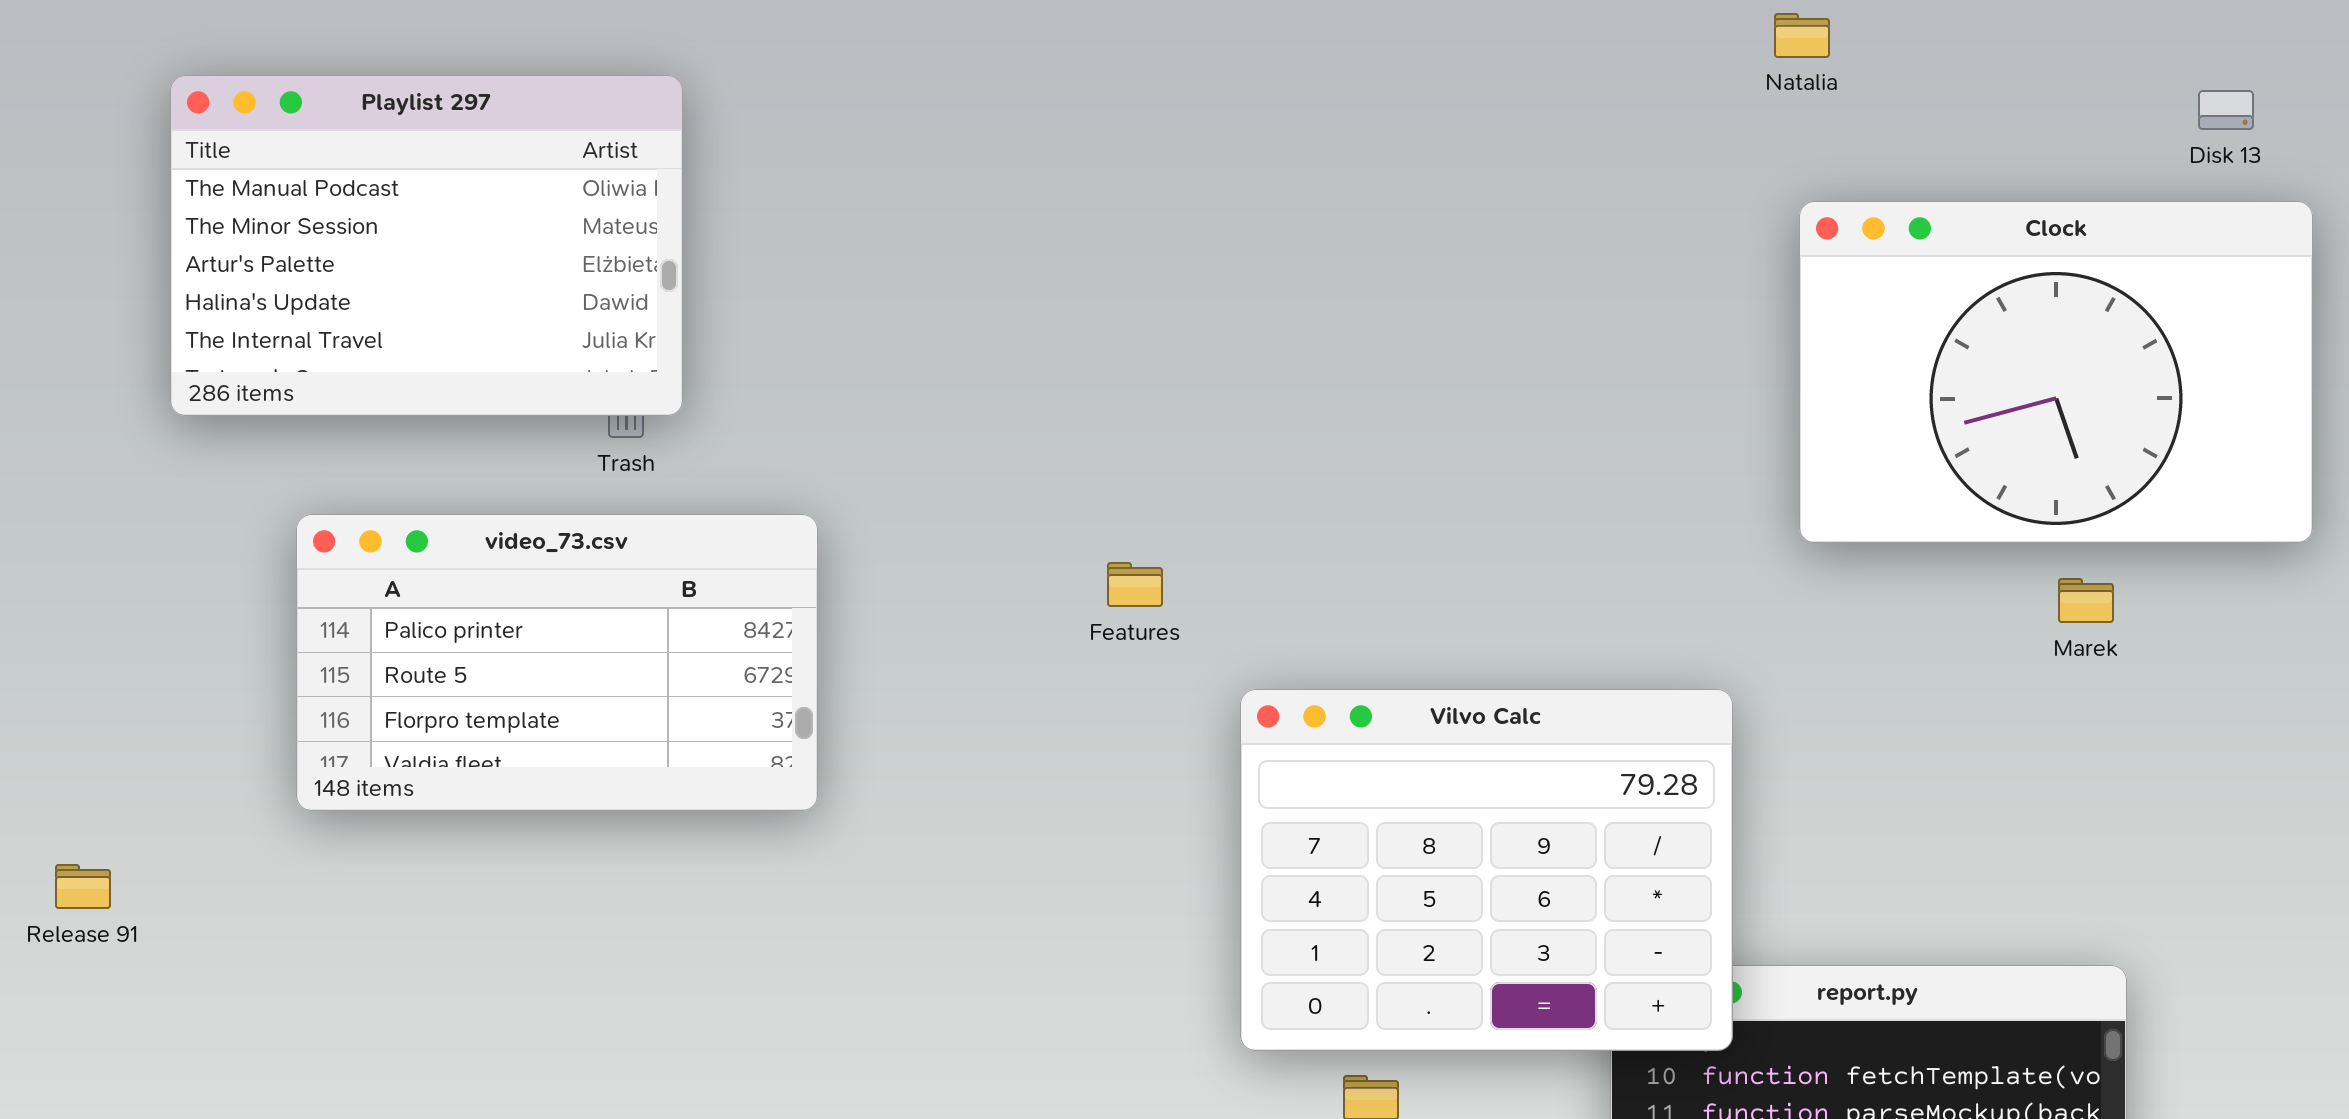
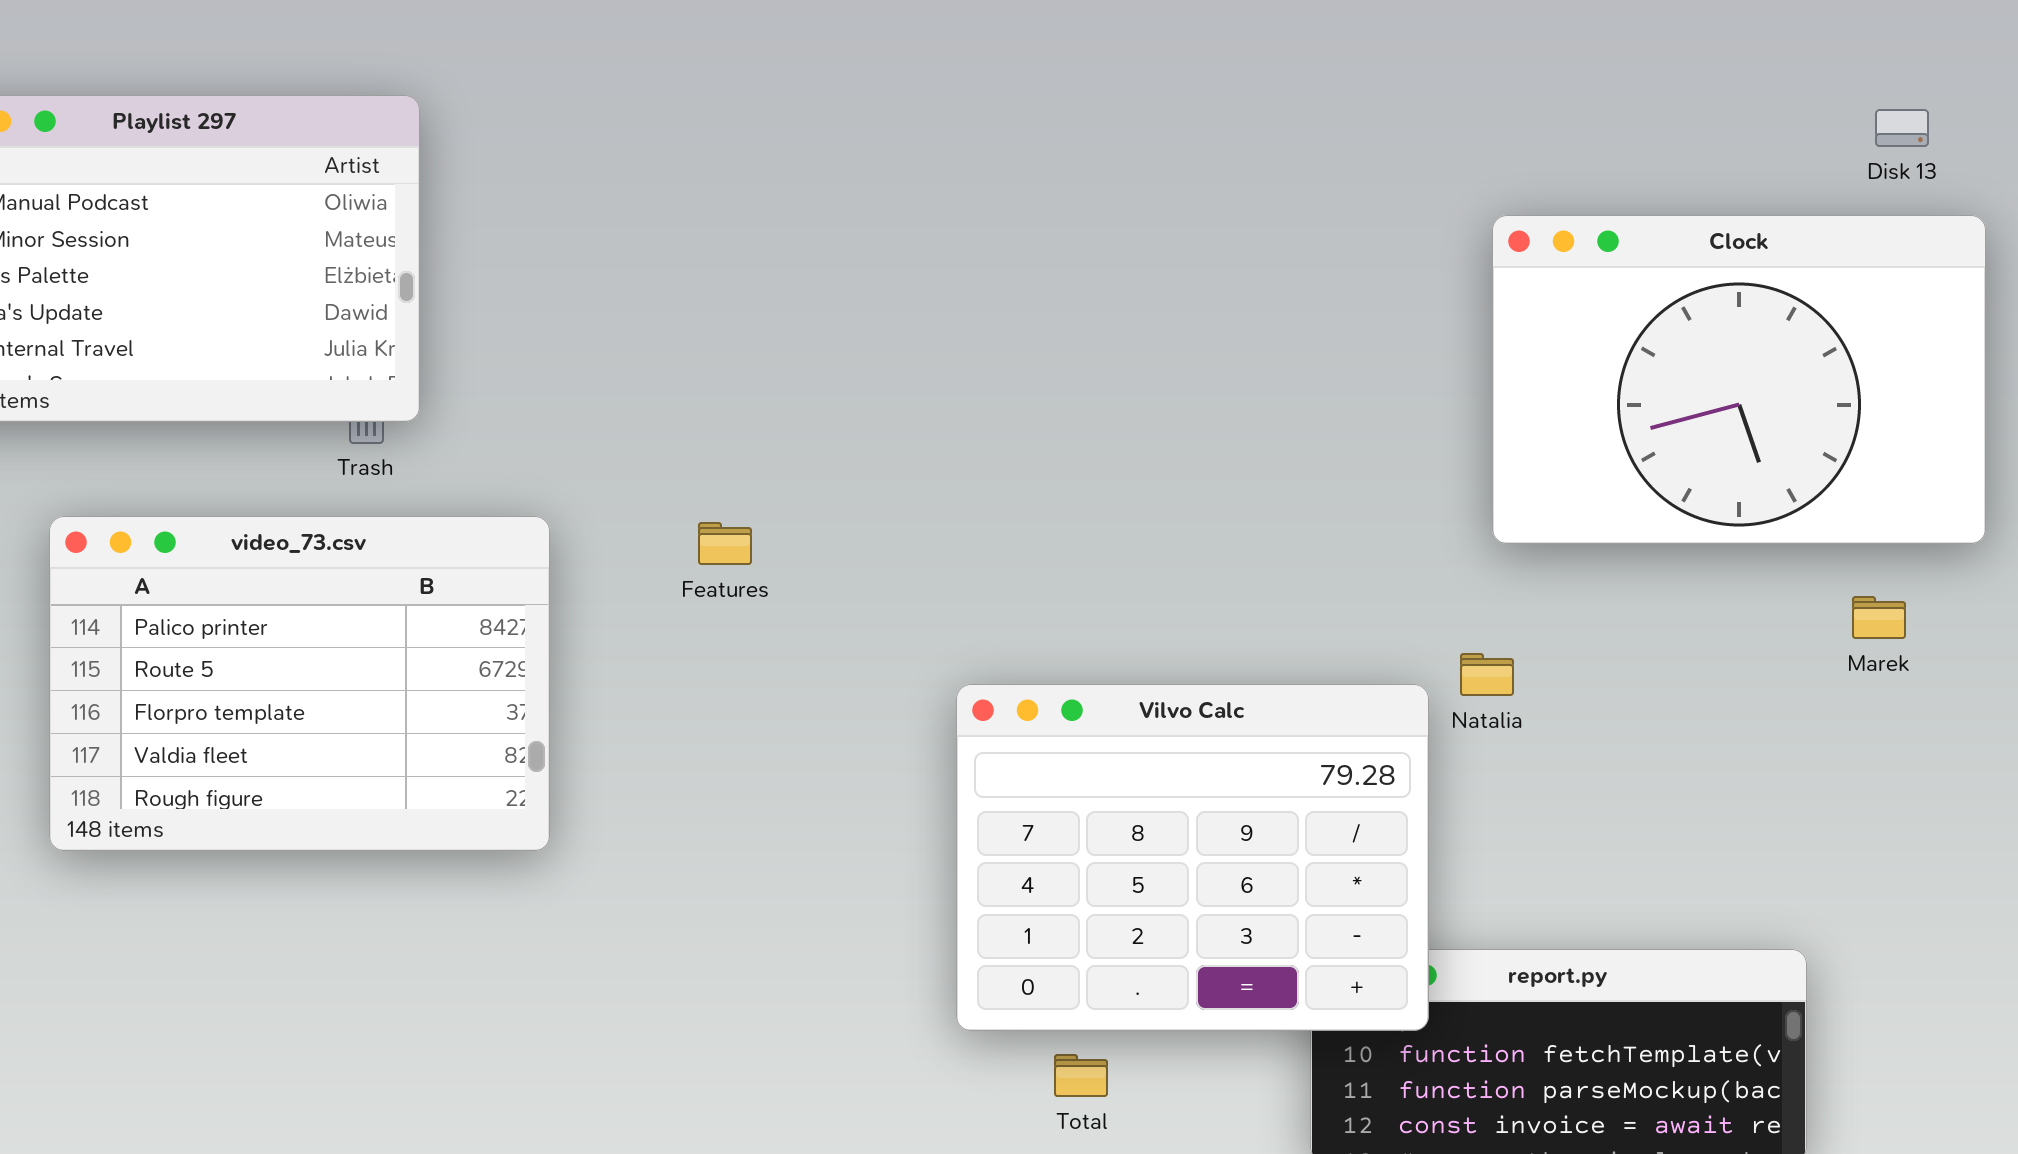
Natalia: [1774,13,1830,58] -> [1460,653,1514,696], moved
video_73.csv: [296,514,818,811] -> [49,516,550,851], resized
Features: [1107,562,1163,607] -> [698,522,752,565], moved
Marek: [2058,578,2114,623] -> [1852,596,1906,639], moved

